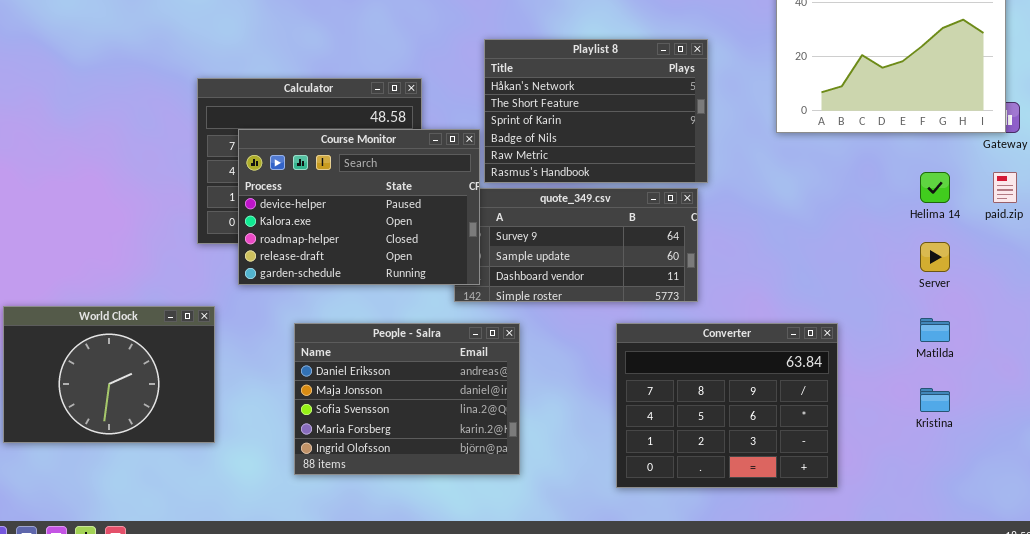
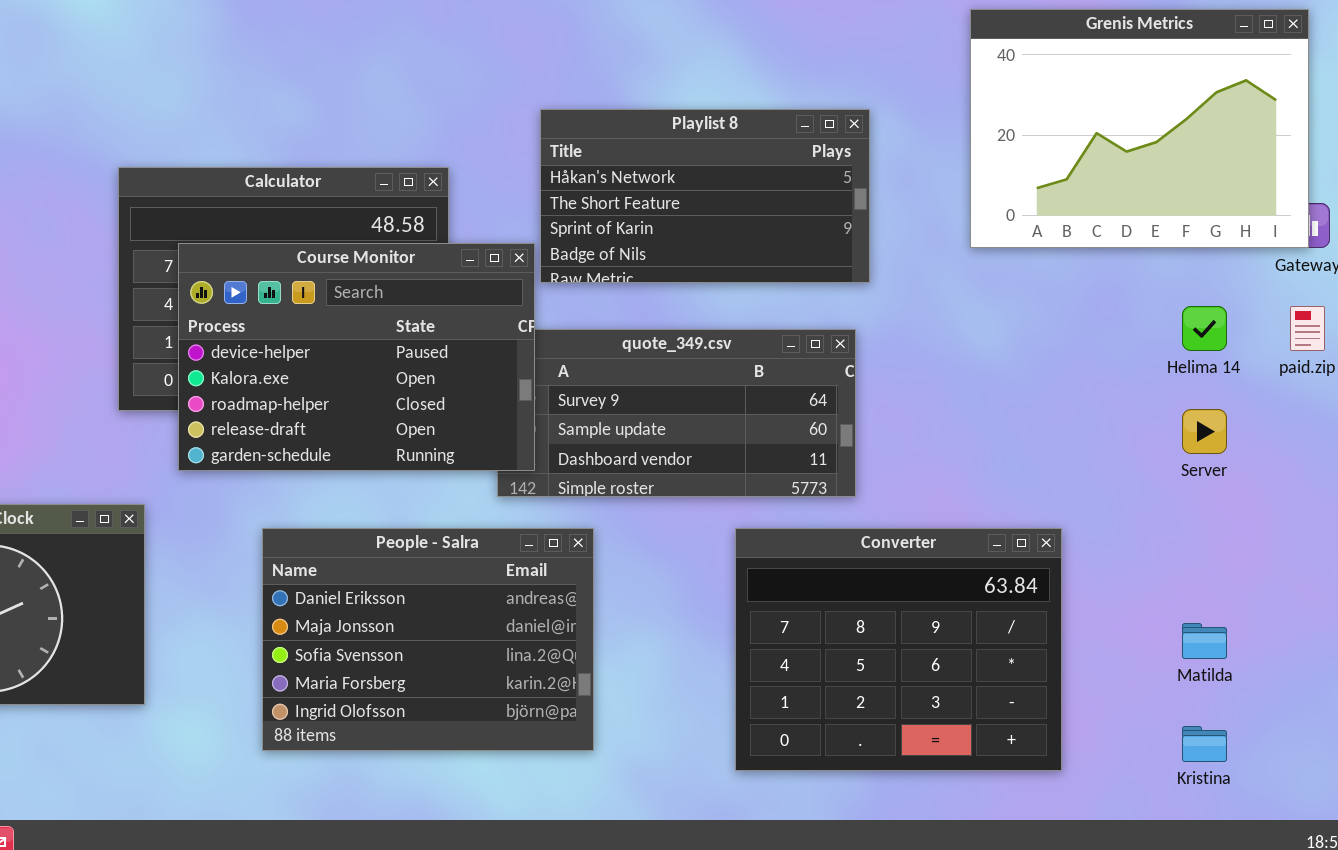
Playlist 8: [484,39,708,183] -> [540,109,870,283], resized
Matilda: [920,318,950,342] -> [1182,623,1227,659], moved
Kristina: [920,388,950,412] -> [1182,726,1227,762], moved

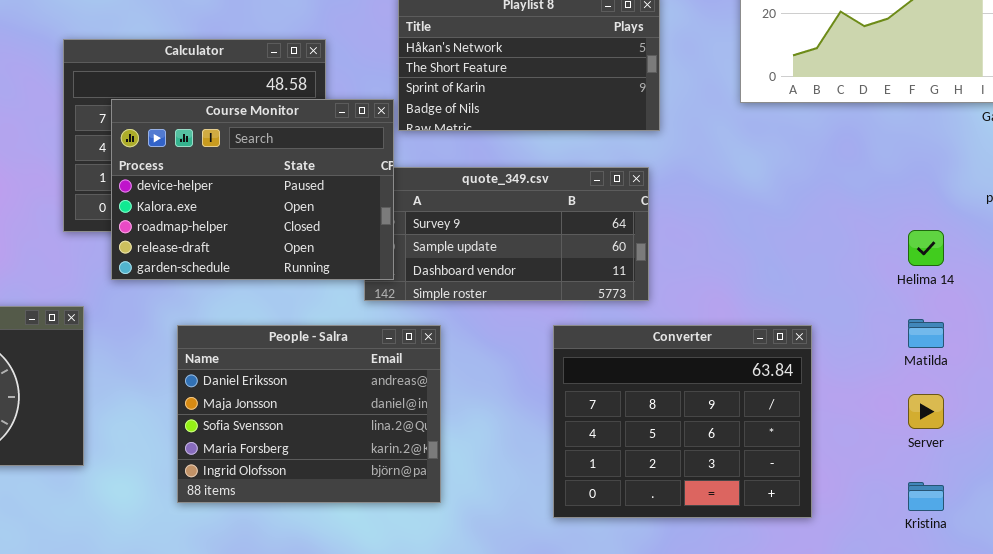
Helima 14: [1182,306,1227,351] -> [908,230,944,266], moved
Server: [1182,409,1227,454] -> [908,394,944,429], moved
Matilda: [1182,623,1227,659] -> [908,319,944,348], moved

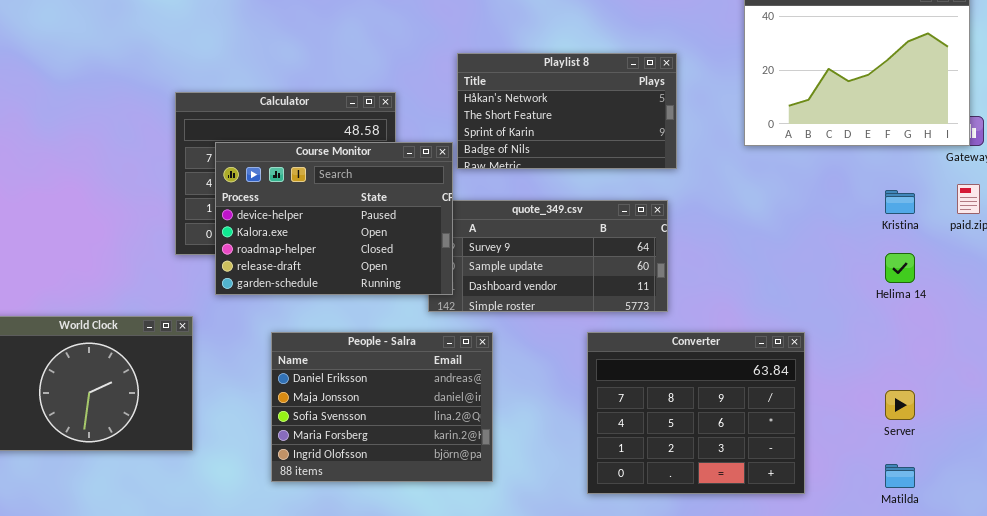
Matilda: [908,319,944,348] -> [885,464,915,488], moved
Kristina: [908,482,944,511] -> [885,190,915,214], moved

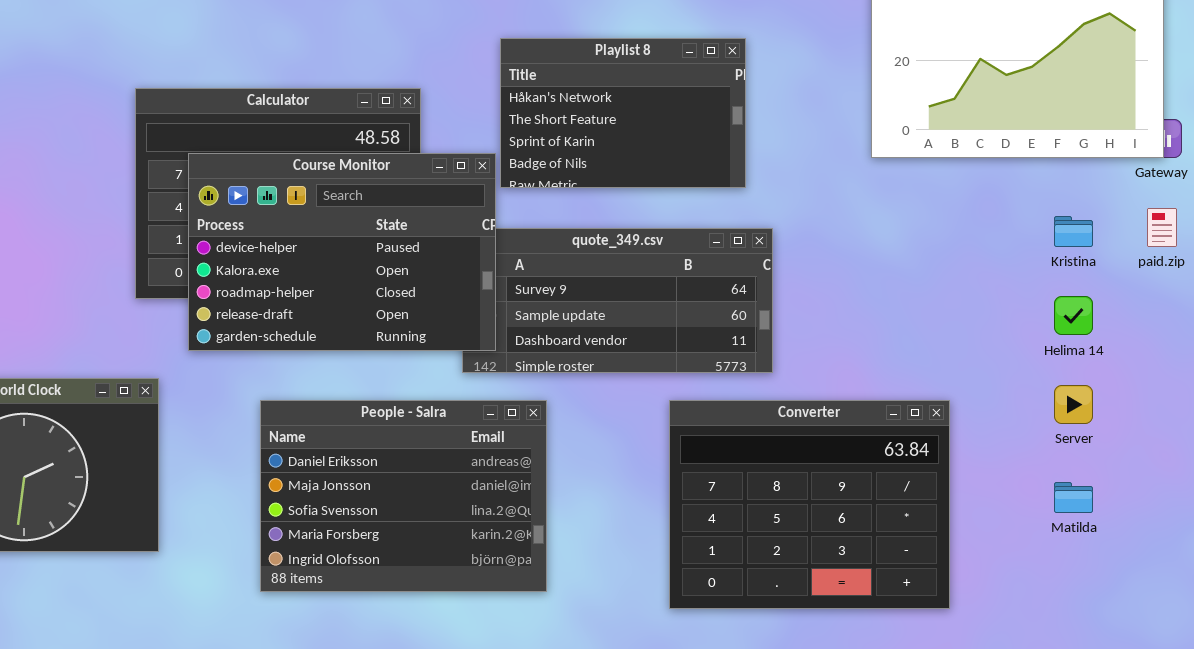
Playlist 8: [457,53,677,169] -> [500,38,746,188], resized
Server: [885,390,915,420] -> [1054,385,1093,424], moved
Matilda: [885,464,915,488] -> [1054,482,1093,513], moved

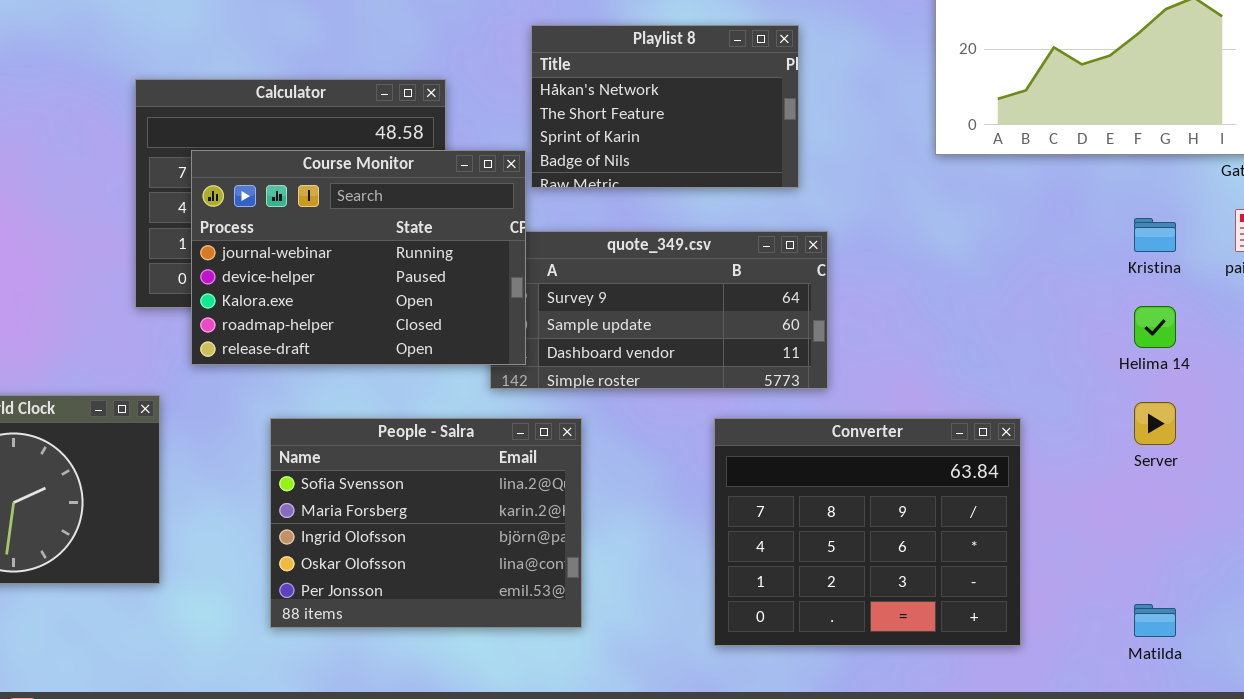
Course Monitor: [188,153,496,351] -> [191,150,526,365], scrolled up 1 row
People - Salra: [260,400,547,592] -> [270,418,582,628], scrolled down 2 rows
Matilda: [1054,482,1093,513] -> [1134,604,1176,637], moved

